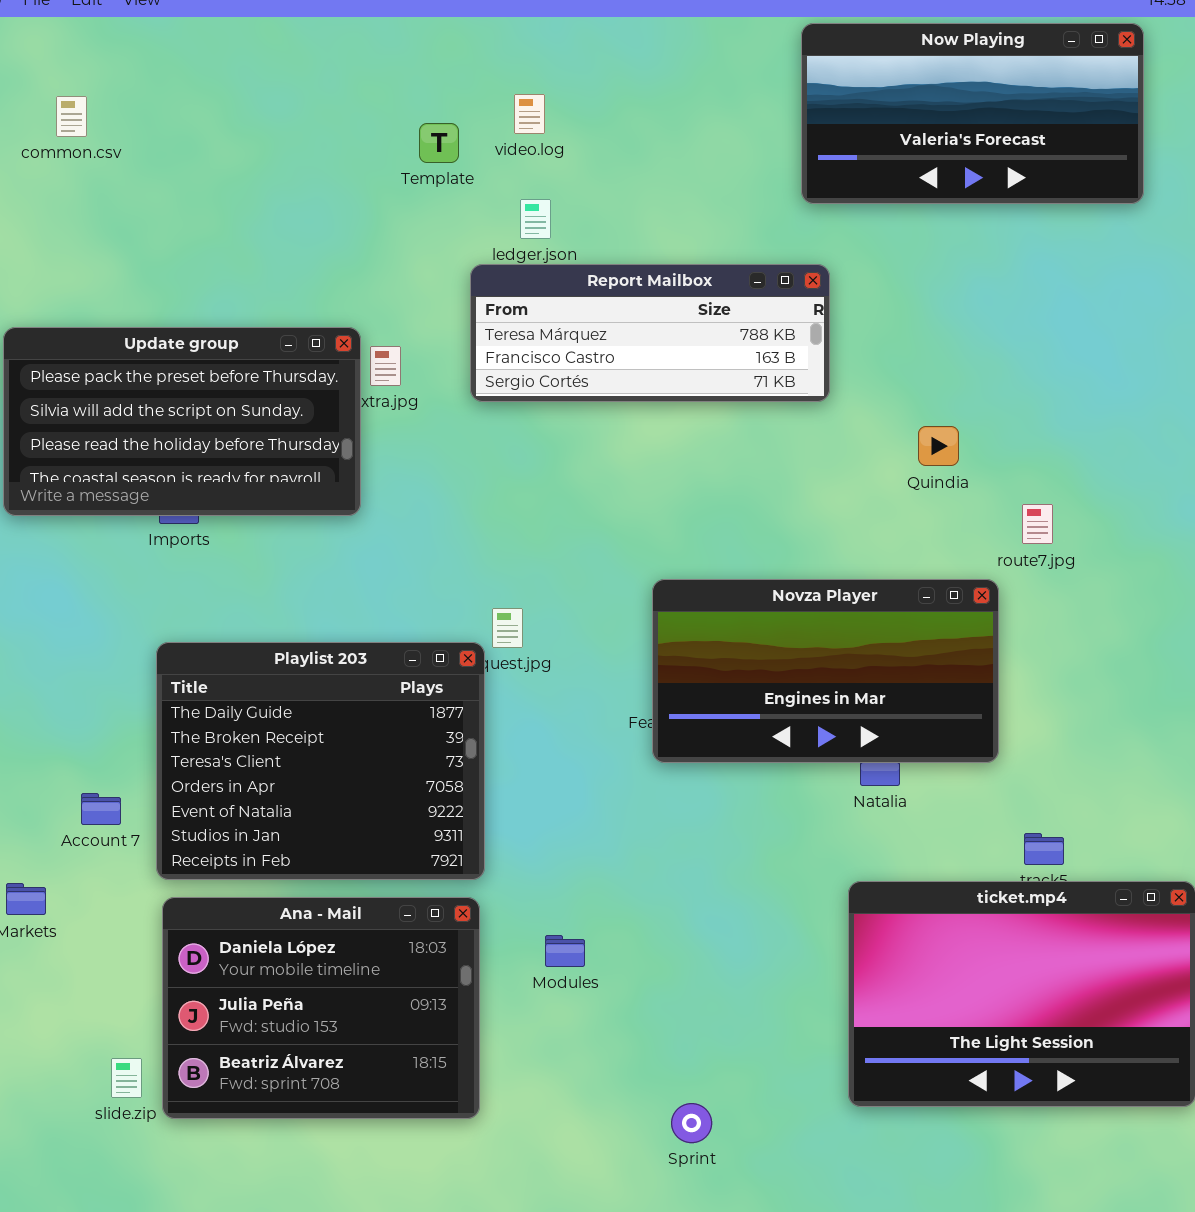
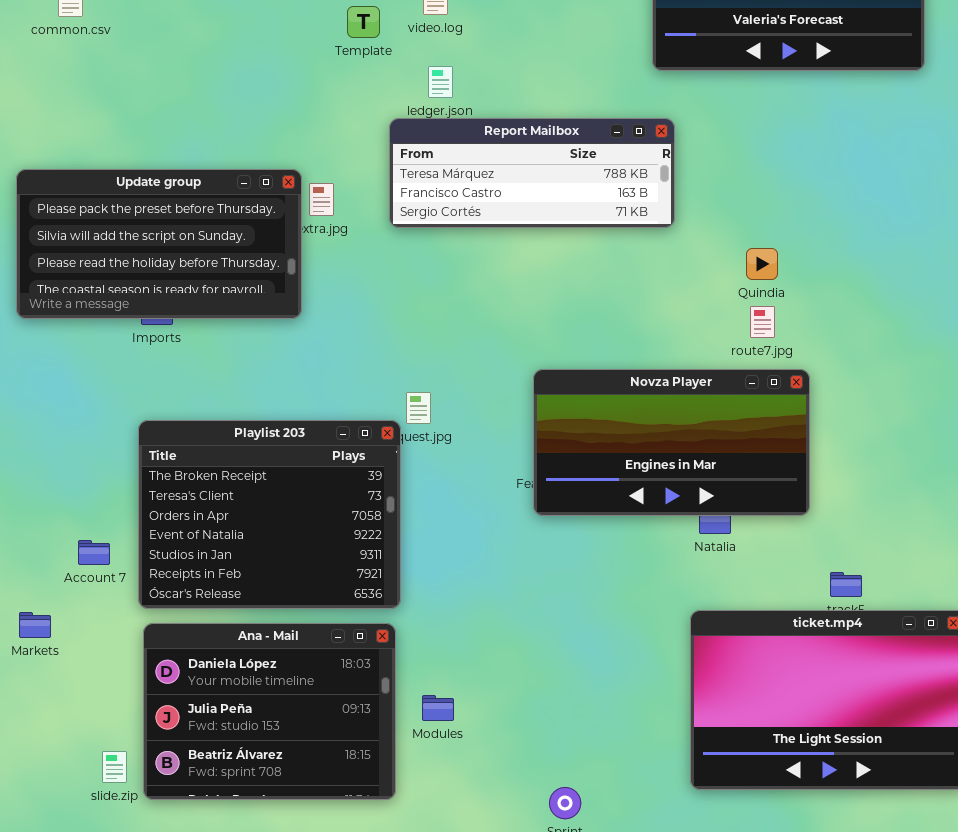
route7.jpg: [1022,504,1053,544] -> [750,306,775,338], moved
Playlist 203: [156,642,485,880] -> [138,420,401,609], scrolled down 1 row
Modules: [545,935,585,967] -> [422,695,454,721], moved

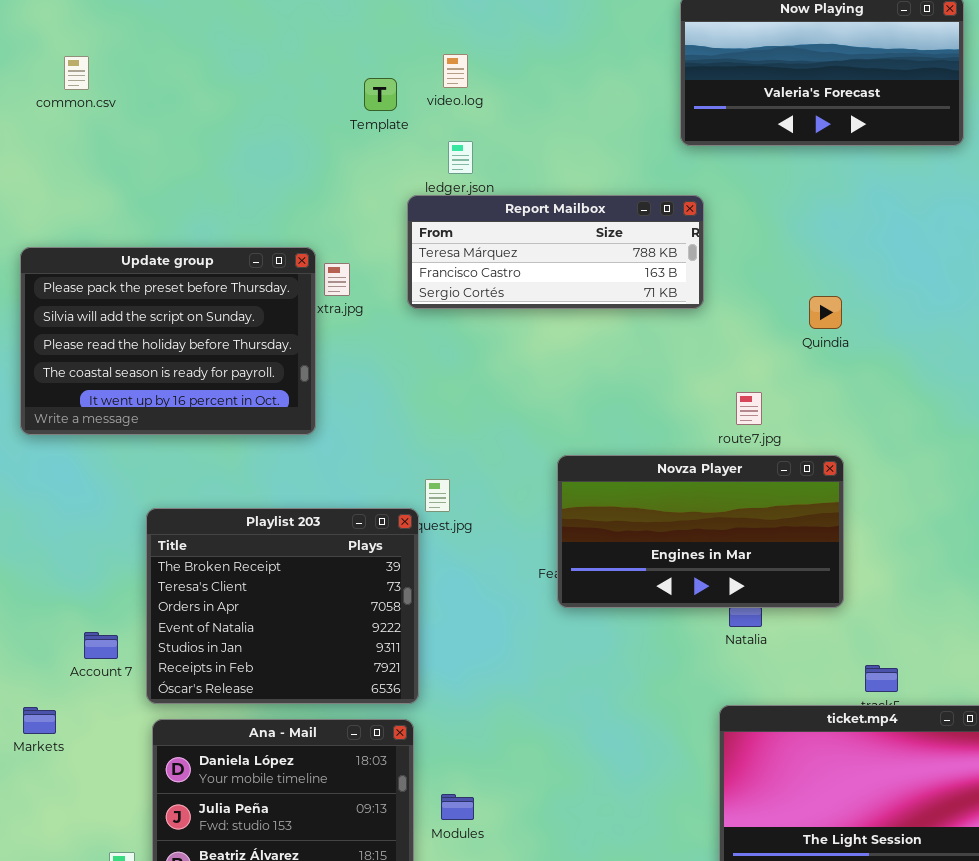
Update group: [16,169,302,319] -> [20,247,316,435], resized
Quindia: [746,248,778,280] -> [809,296,842,329], moved
route7.jpg: [750,306,775,338] -> [736,392,762,425], moved

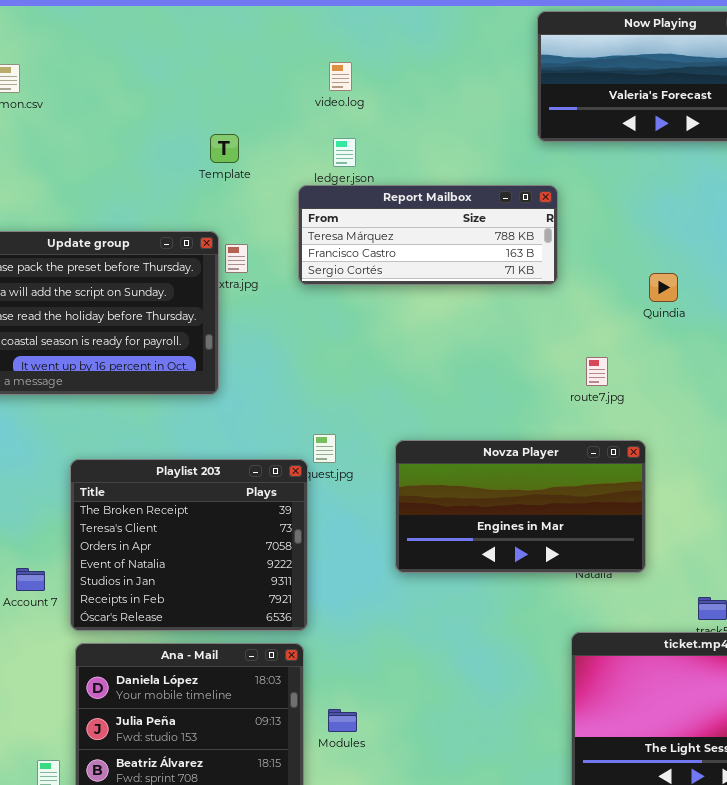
Template: [364,78,397,111] -> [210,134,239,163], moved
Novza Player: [557,455,844,608] -> [395,440,646,573], moved

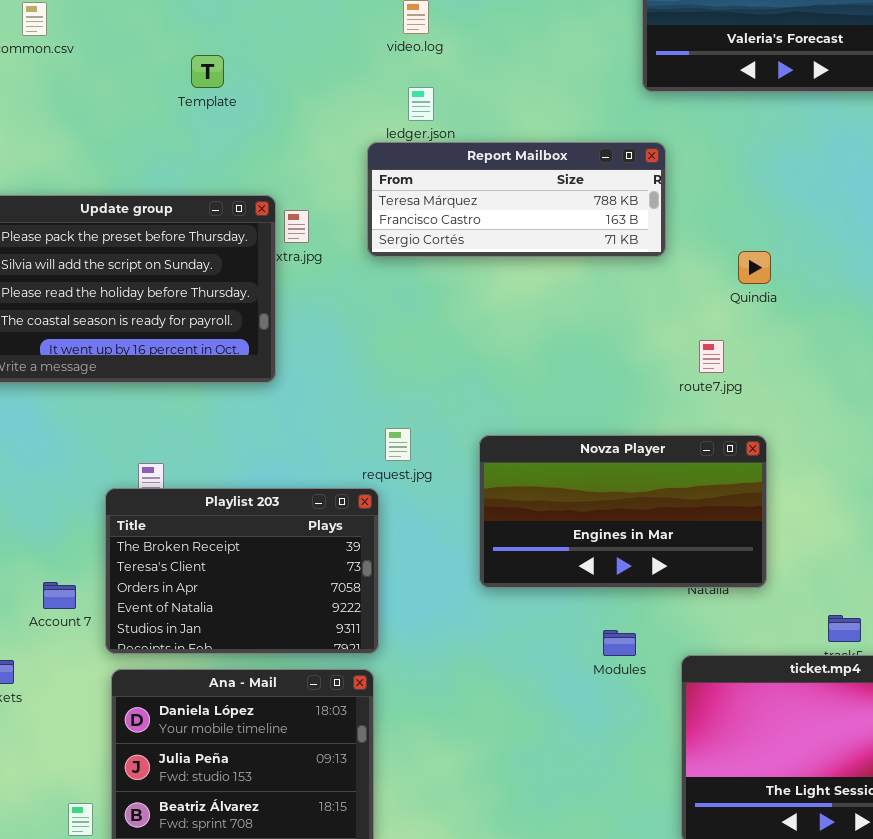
Template: [210,134,239,163] -> [191,55,224,88], moved
Quindia: [649,273,678,302] -> [738,251,771,284], moved
Playlist 203: [70,459,308,631] -> [105,488,379,654], resized
Modules: [328,709,357,732] -> [603,630,636,656], moved

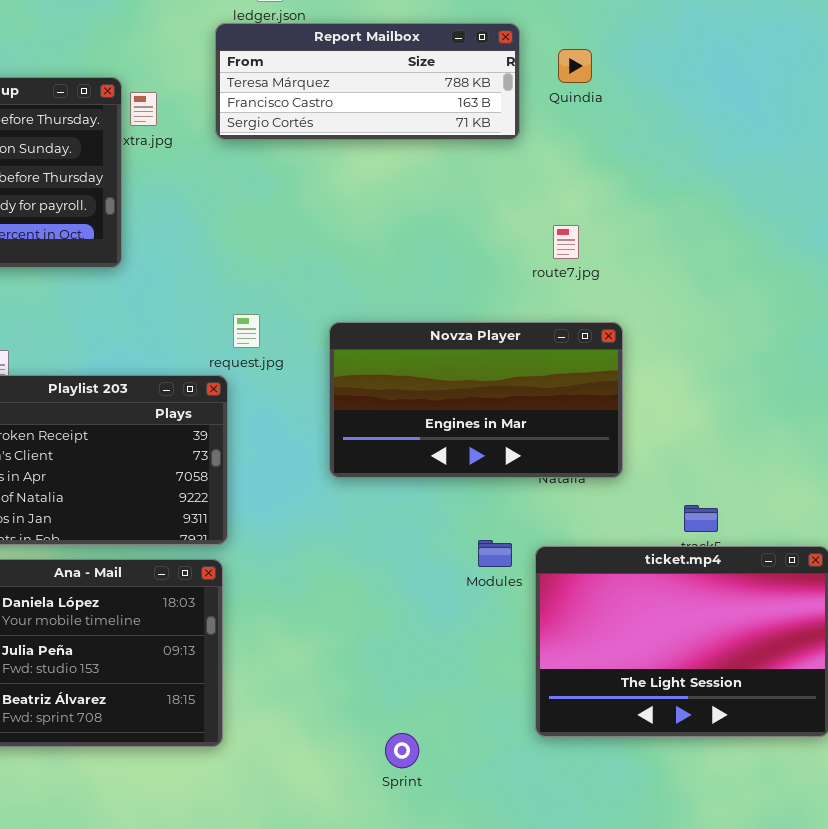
Quindia: [738,251,771,284] -> [558,49,592,83], moved
Modules: [603,630,636,656] -> [478,540,512,567], moved

